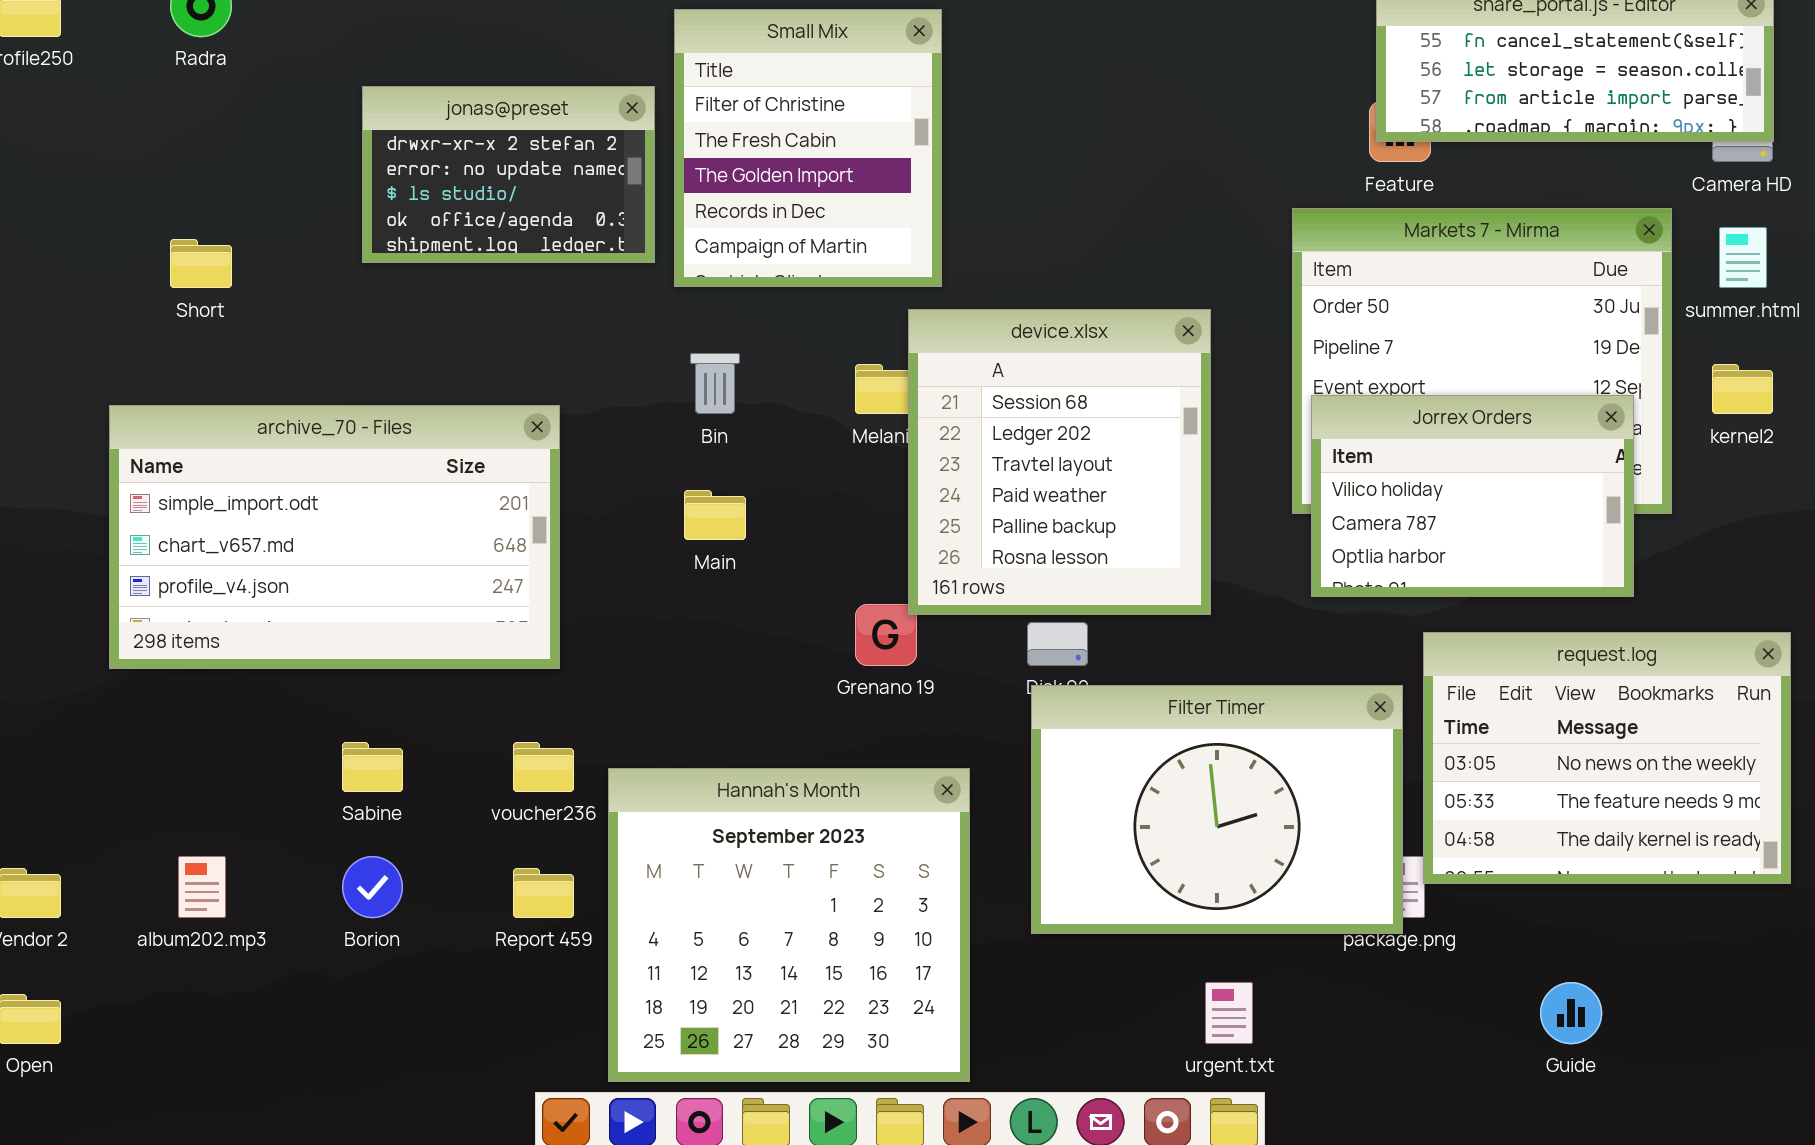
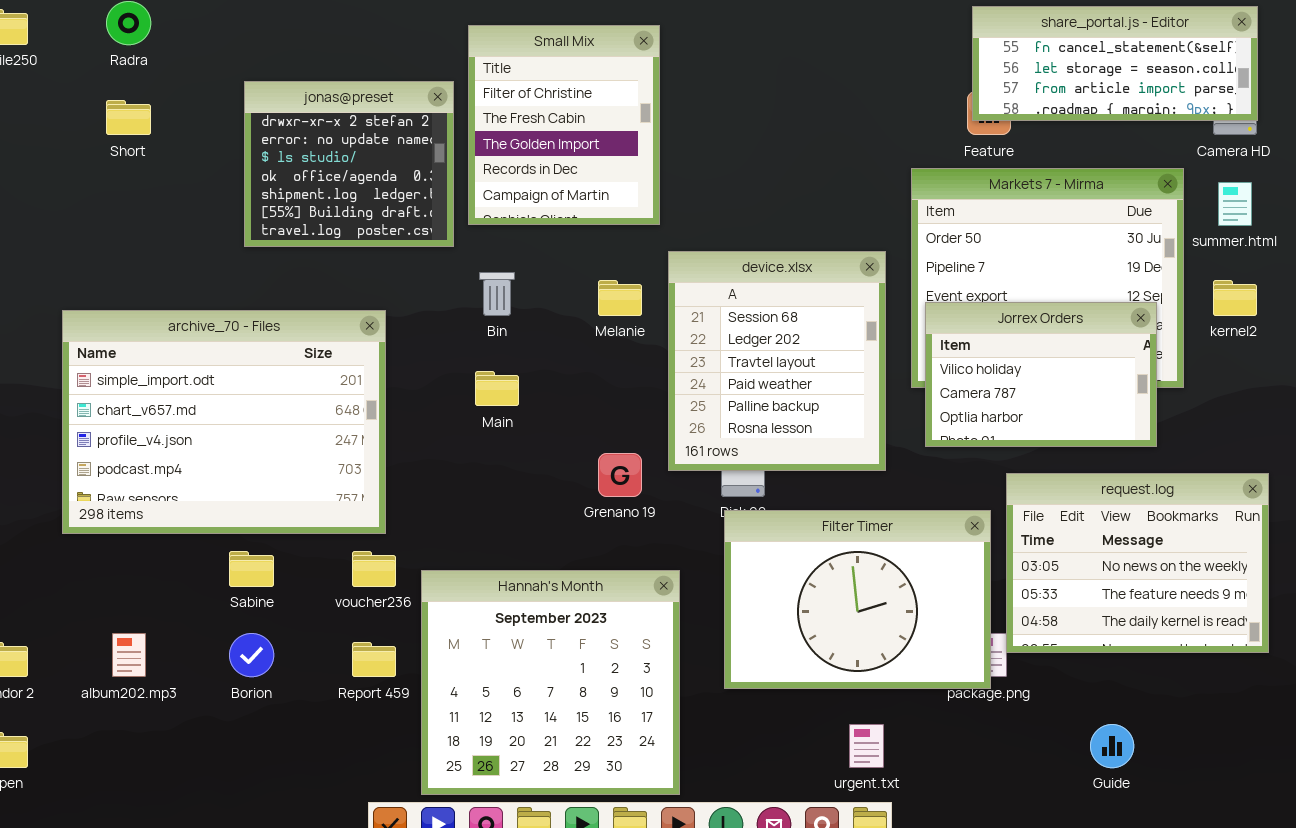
jonas@preset: [362,86,655,263] -> [244,81,454,247], resized
Short: [170,239,232,288] -> [106,100,151,135], moved
device.xlsx: [908,309,1211,615] -> [668,251,886,471], moved
archive_70 - Files: [109,405,560,669] -> [62,310,386,534], resized

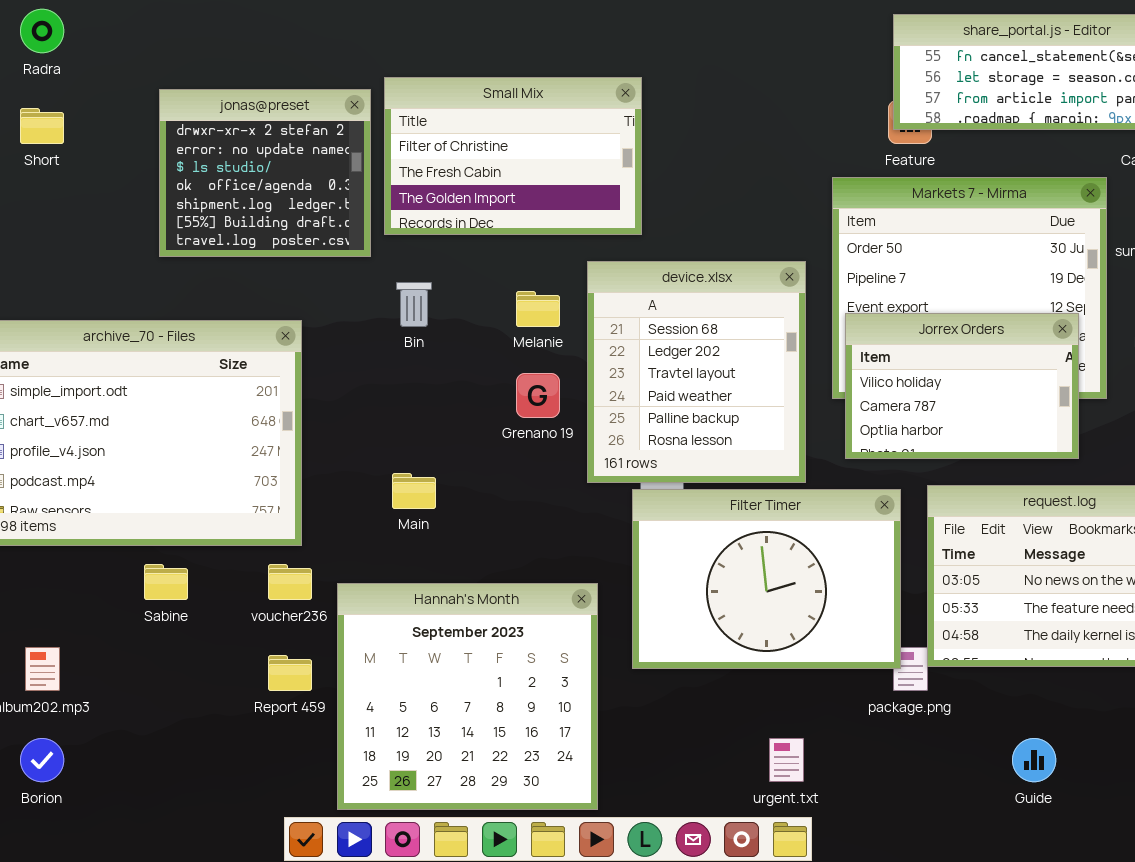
Small Mix: [468,25,660,225] -> [384,77,642,235], resized
Main: [475,371,519,406] -> [392,473,436,509], moved
Grenano 19: [598,453,642,497] -> [516,373,560,418], moved
Filter Timer: [724,510,991,689] -> [632,489,901,669], moved
Borion: [229,633,274,677] -> [20,738,64,782], moved

